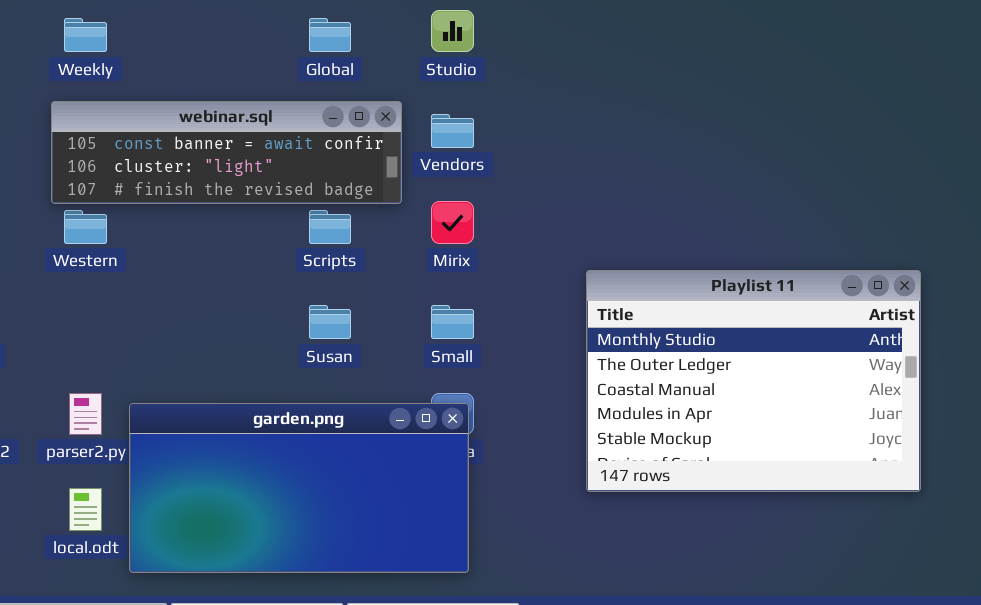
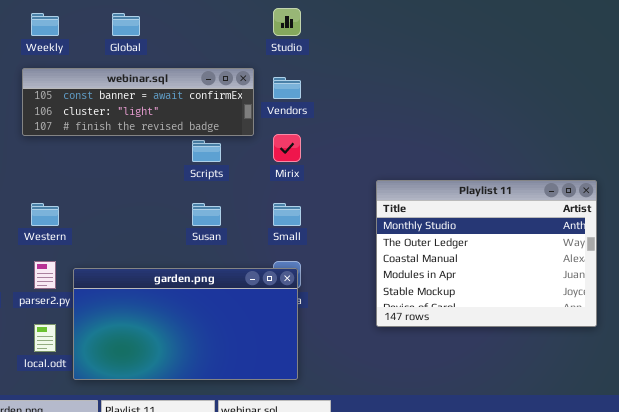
Global: [309,18,351,52] -> [112,13,140,36], moved
Western: [64,210,107,244] -> [31,203,59,226], moved

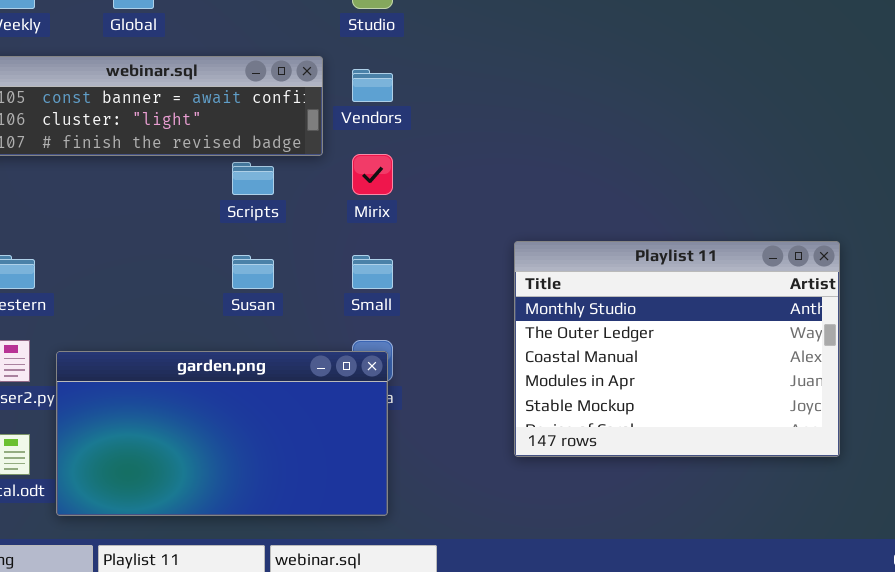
Playlist 11: [376,180,597,327] -> [514,241,840,457], moved

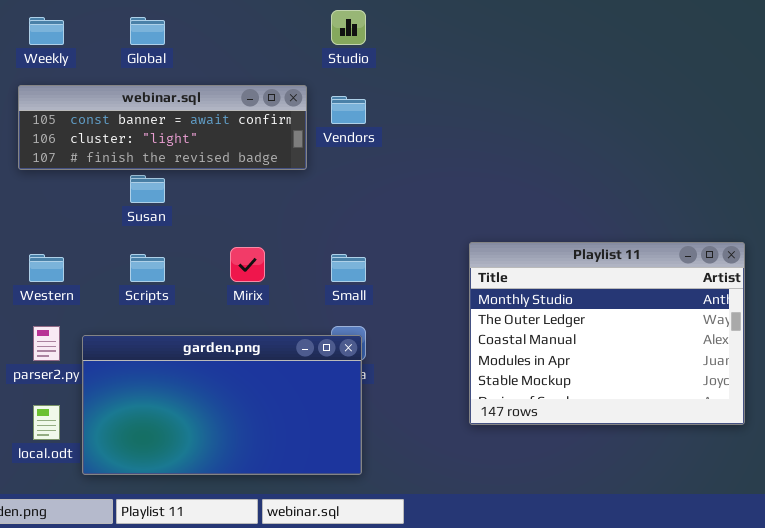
Mirix: [352,154,393,195] -> [230,247,265,282], moved
Scripts: [232,162,274,195] -> [130,254,165,282], moved
Susan: [232,255,274,289] -> [130,175,165,203], moved

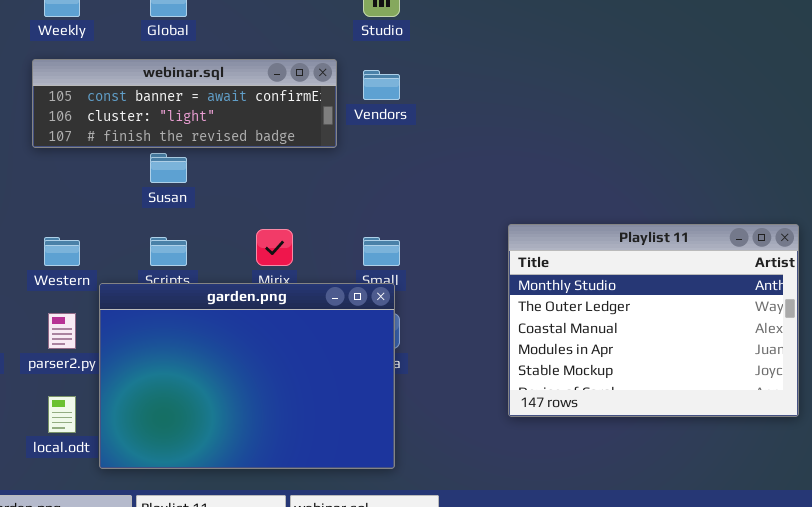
garden.png: [82,335,362,475] -> [99,283,395,469], resized

